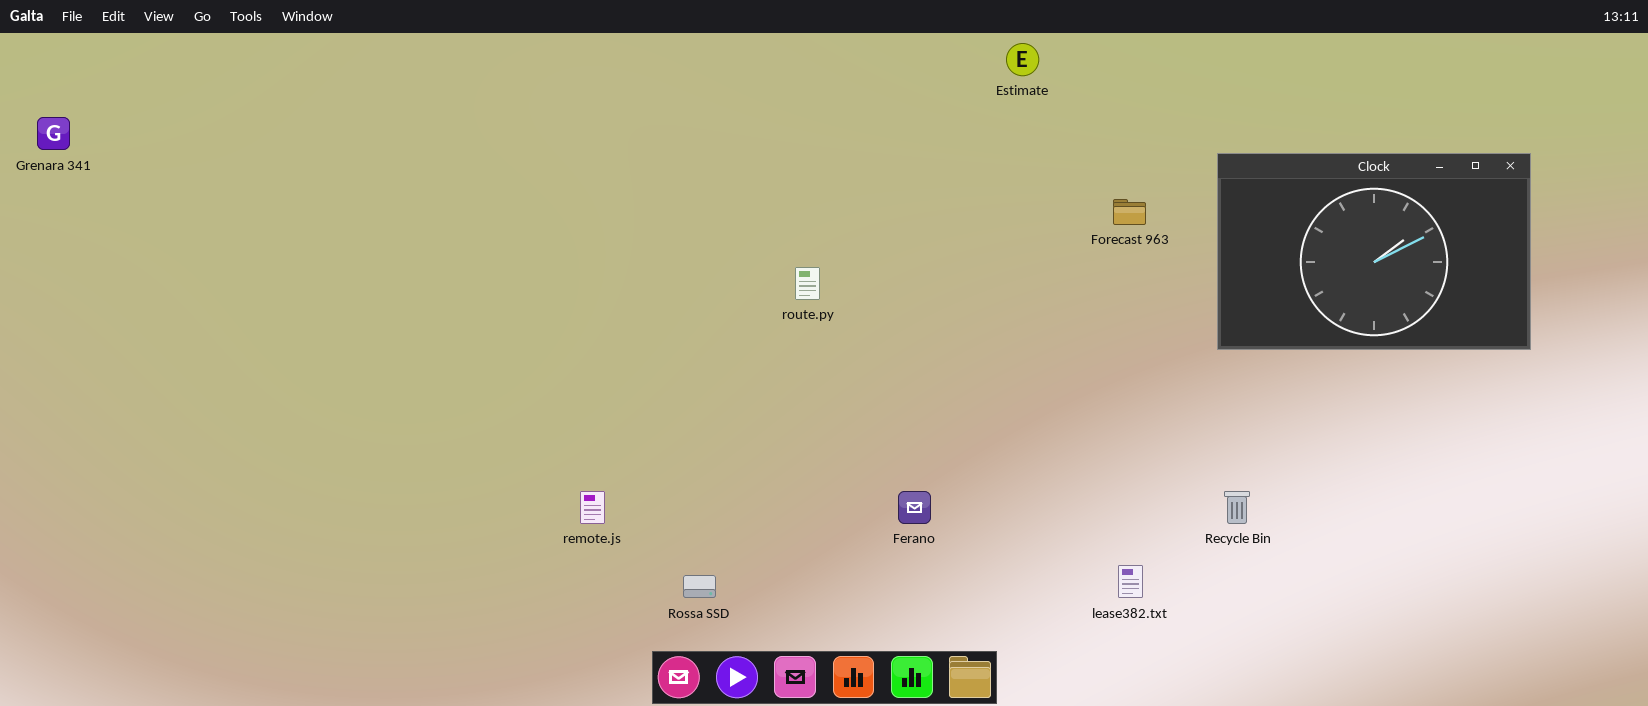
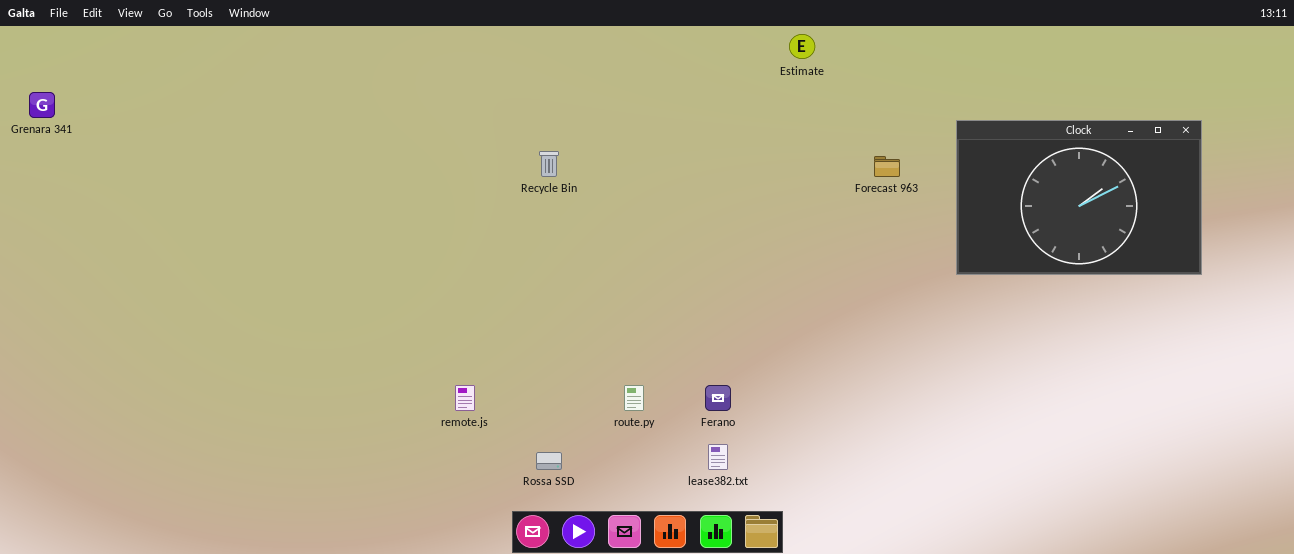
route.py: [795,267,820,300] -> [624,385,644,411], moved
Recycle Bin: [1224,491,1250,524] -> [539,151,559,177], moved
lease382.txt: [1118,565,1143,598] -> [708,444,728,470], moved

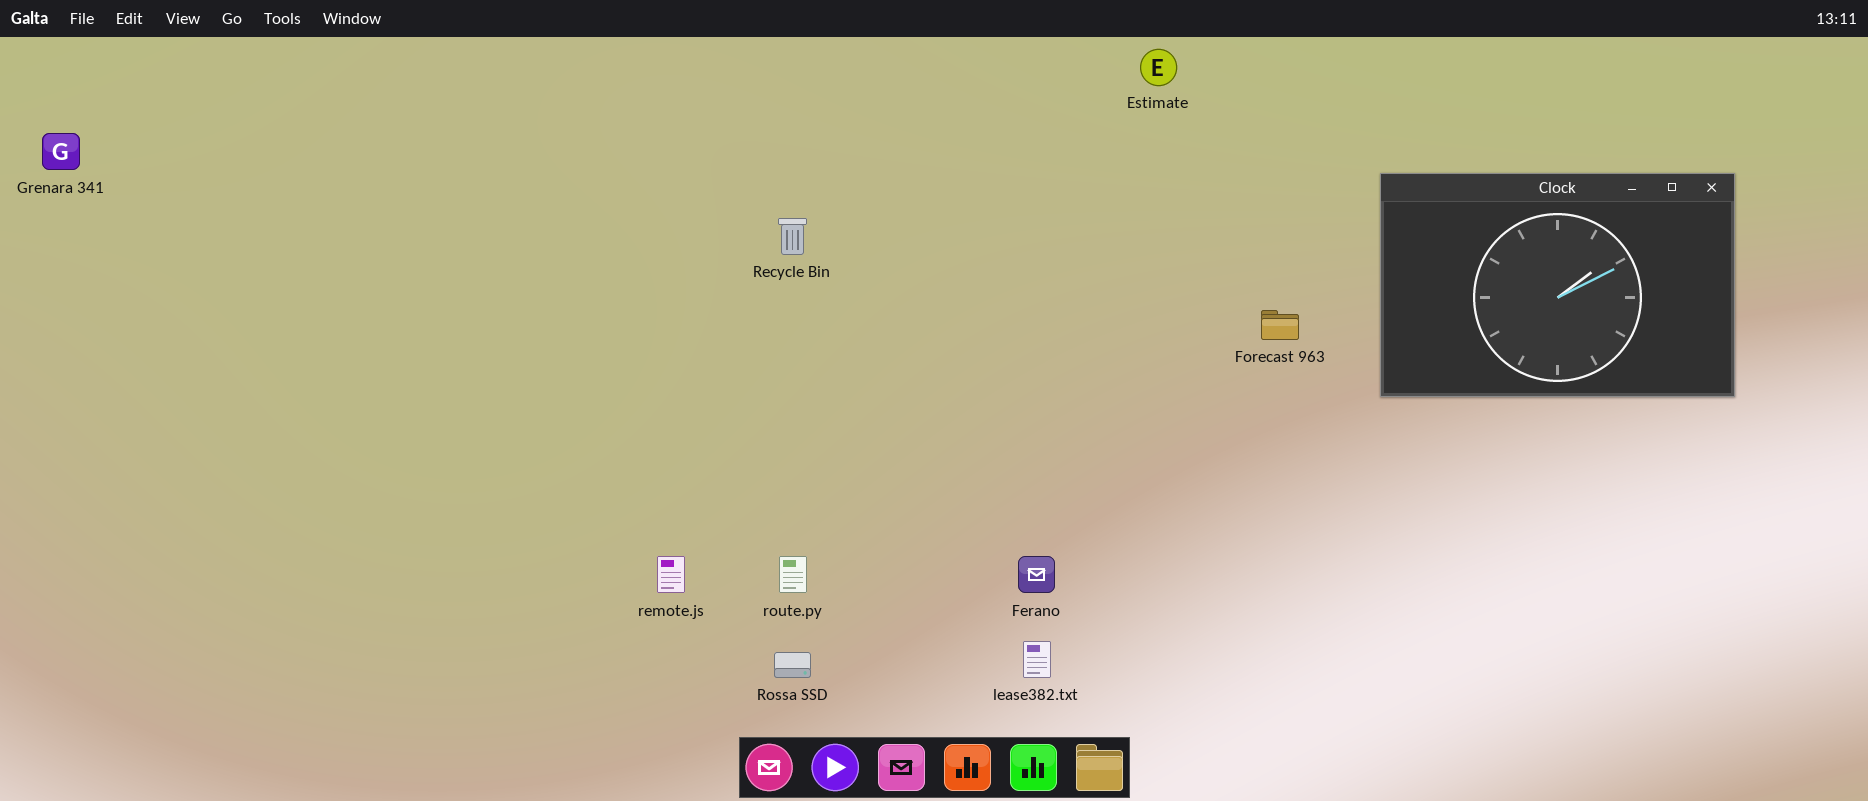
Forecast 963: [874,156,900,177] -> [1261,310,1299,340], moved
route.py: [624,385,644,411] -> [779,556,807,593], moved

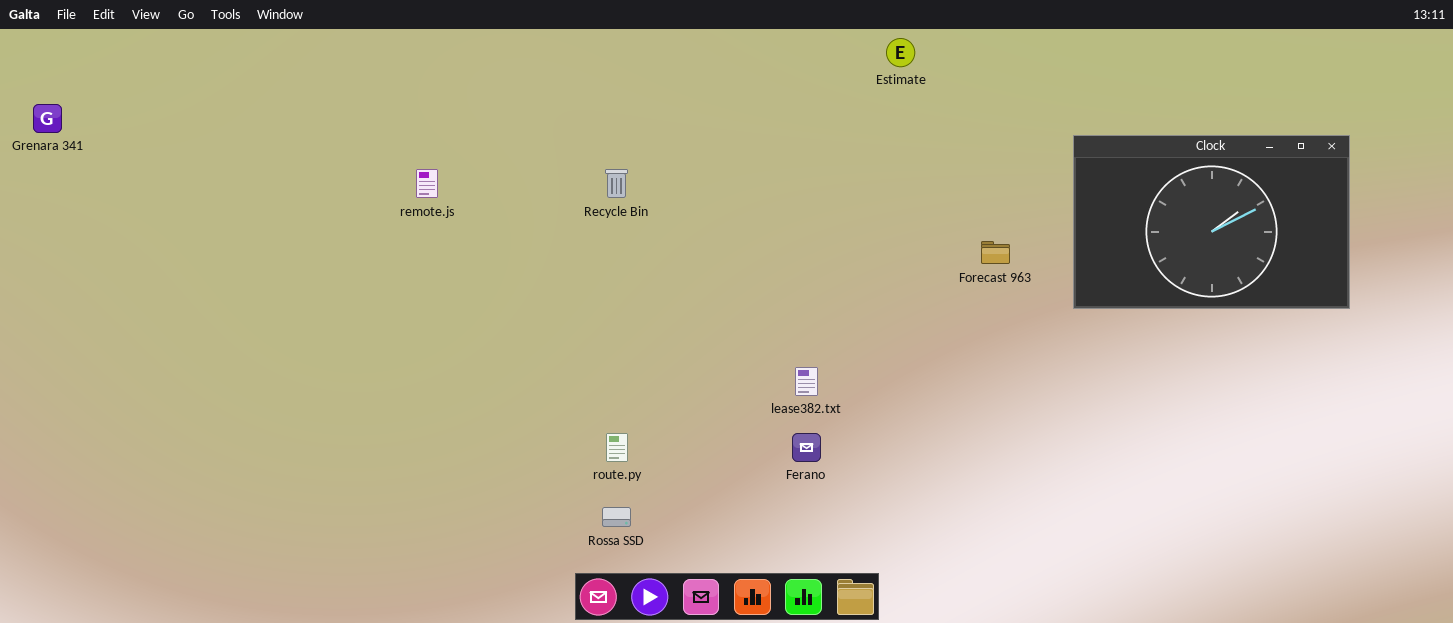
remote.js: [657,556,685,593] -> [416,169,438,198], moved
lease382.txt: [1023,641,1051,678] -> [795,367,818,396], moved

